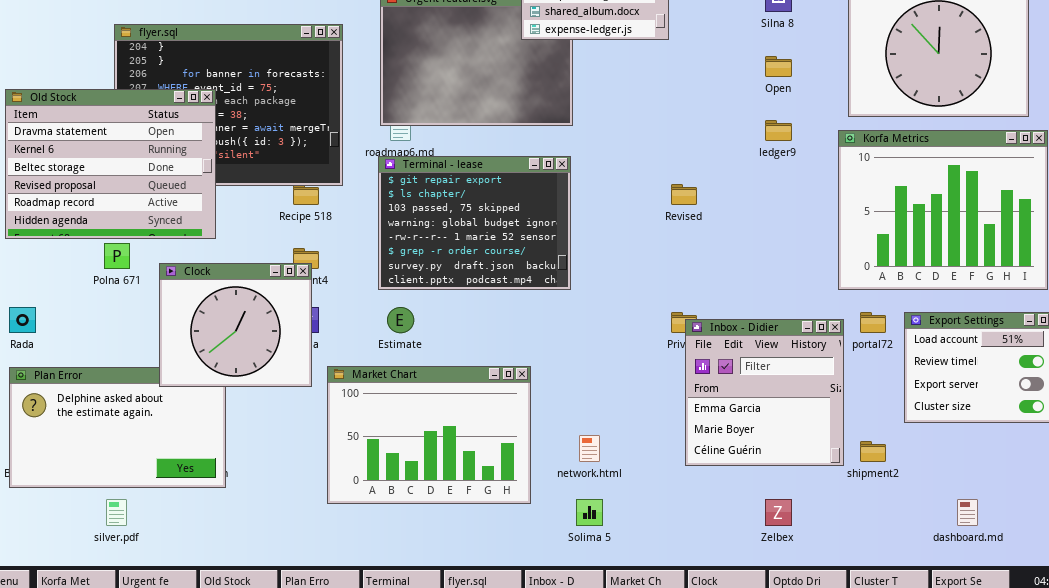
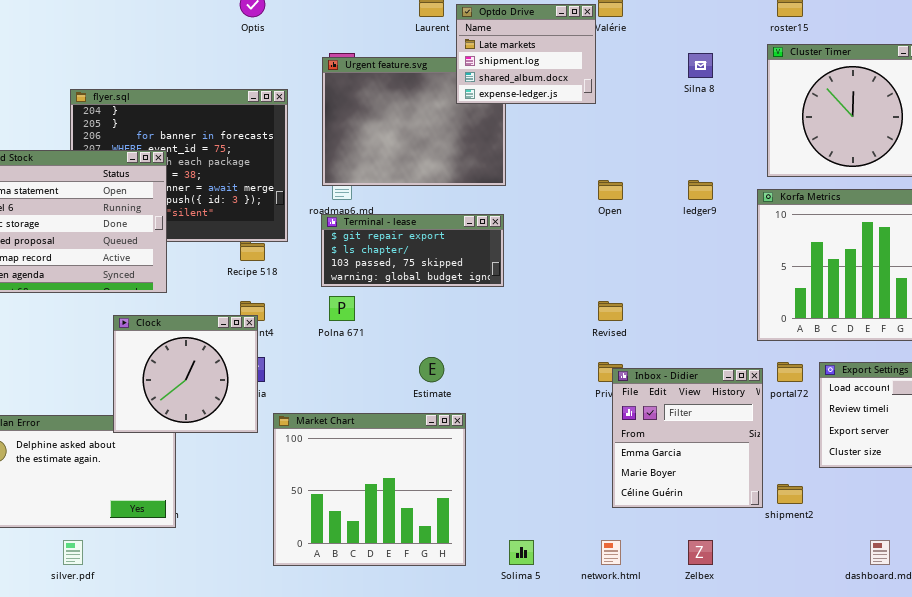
Open: [765,56,792,77] -> [598,180,623,200], moved
Terminal - lease: [378,156,571,290] -> [321,214,504,287], resized
Revised: [671,184,697,205] -> [598,301,623,321], moved
Polna 671: [104,243,130,269] -> [329,296,355,321], moved
Estimate: [387,307,414,333] -> [419,357,444,382], moved
Market Chart: [327,366,531,504] -> [273,413,466,566], resized
network.html: [579,435,600,462] -> [601,540,621,565], moved

